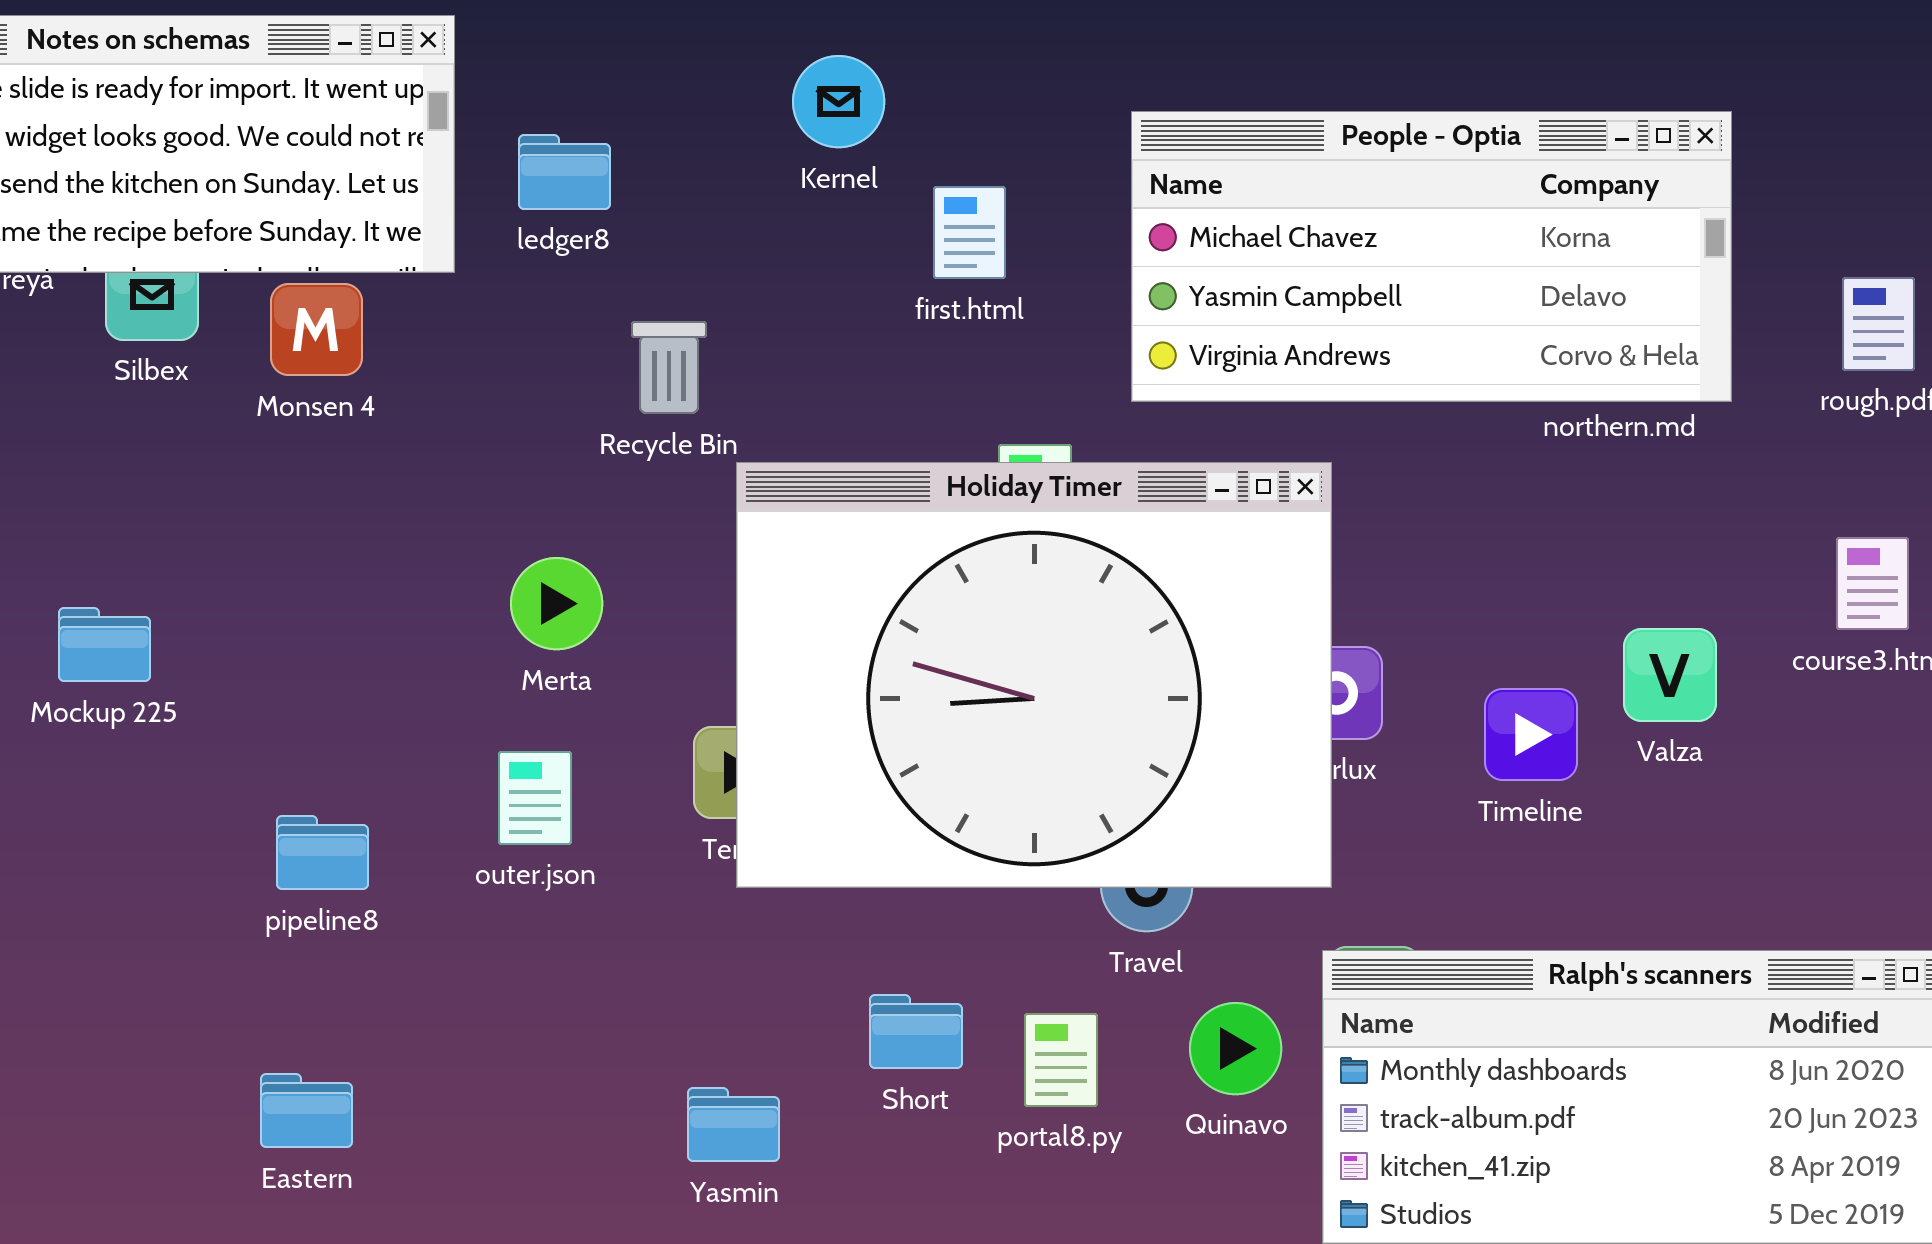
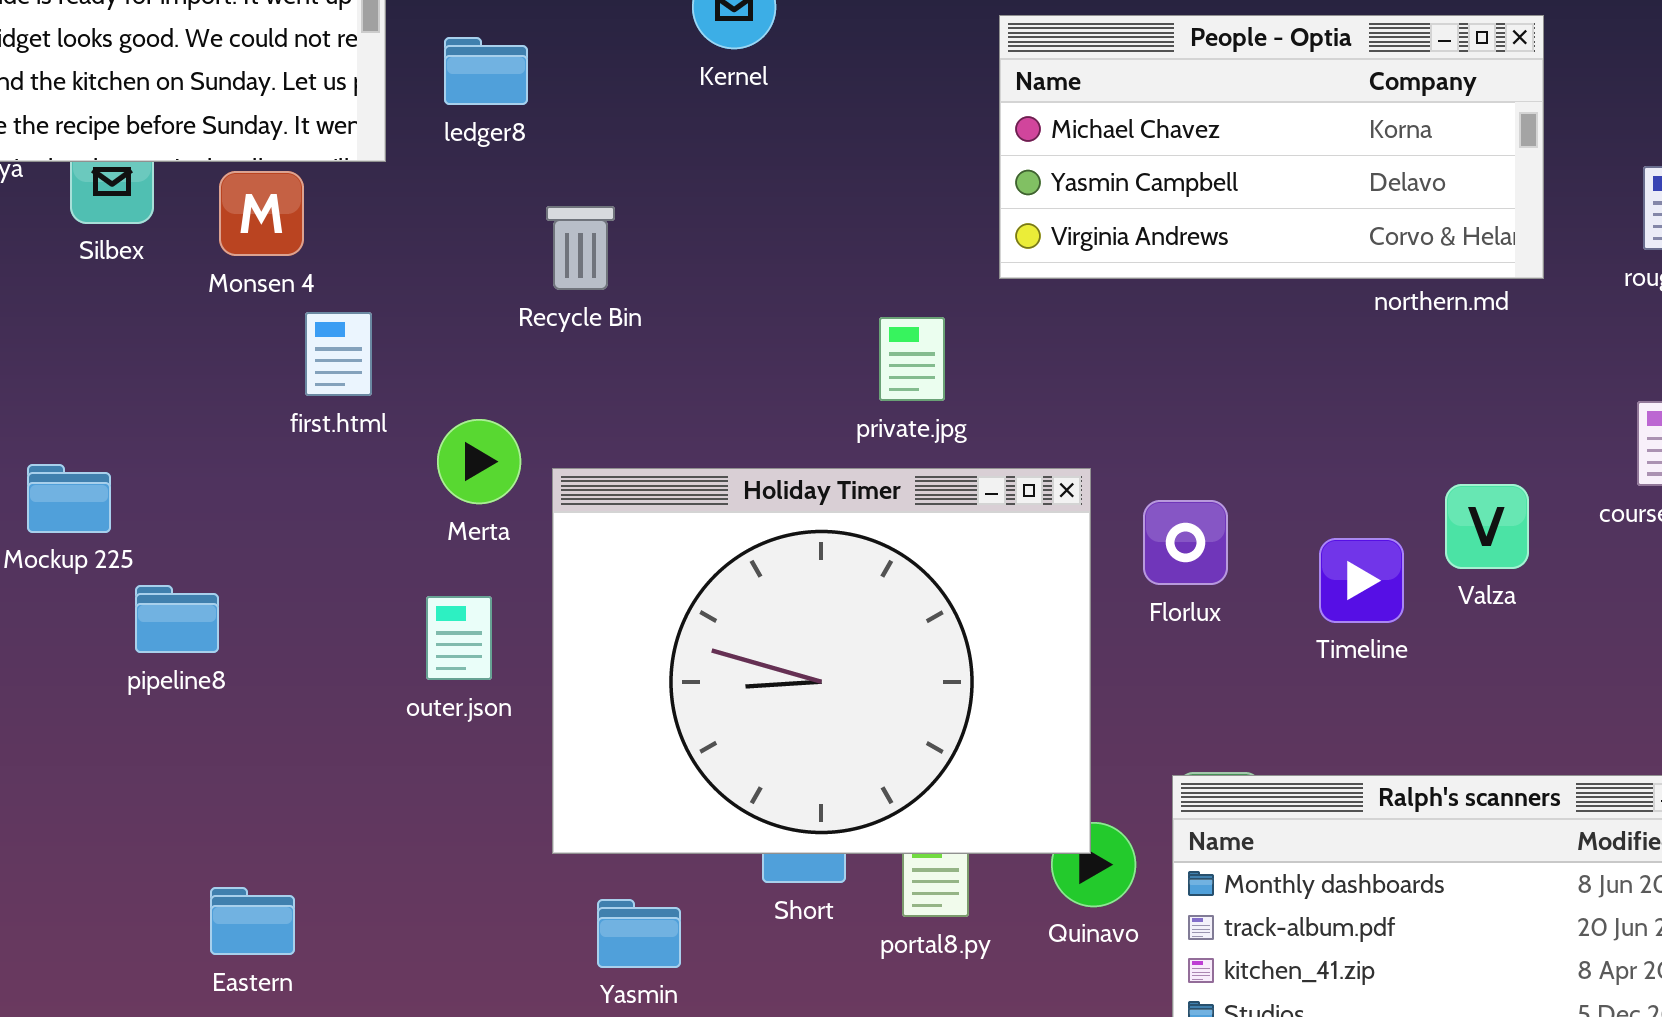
first.html: [933,186,1006,279] -> [305,312,372,396], moved
Holiday Timer: [736,462,1332,888] -> [552,468,1091,854], moved
pipeline8: [276,815,369,890] -> [135,585,219,653], moved

